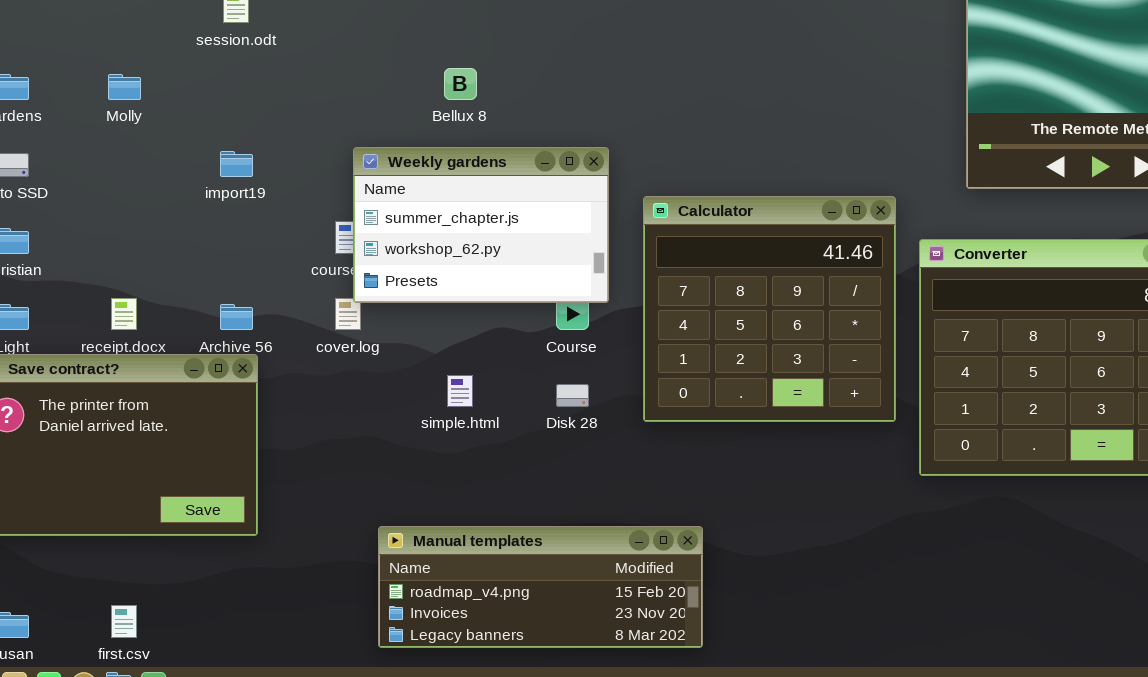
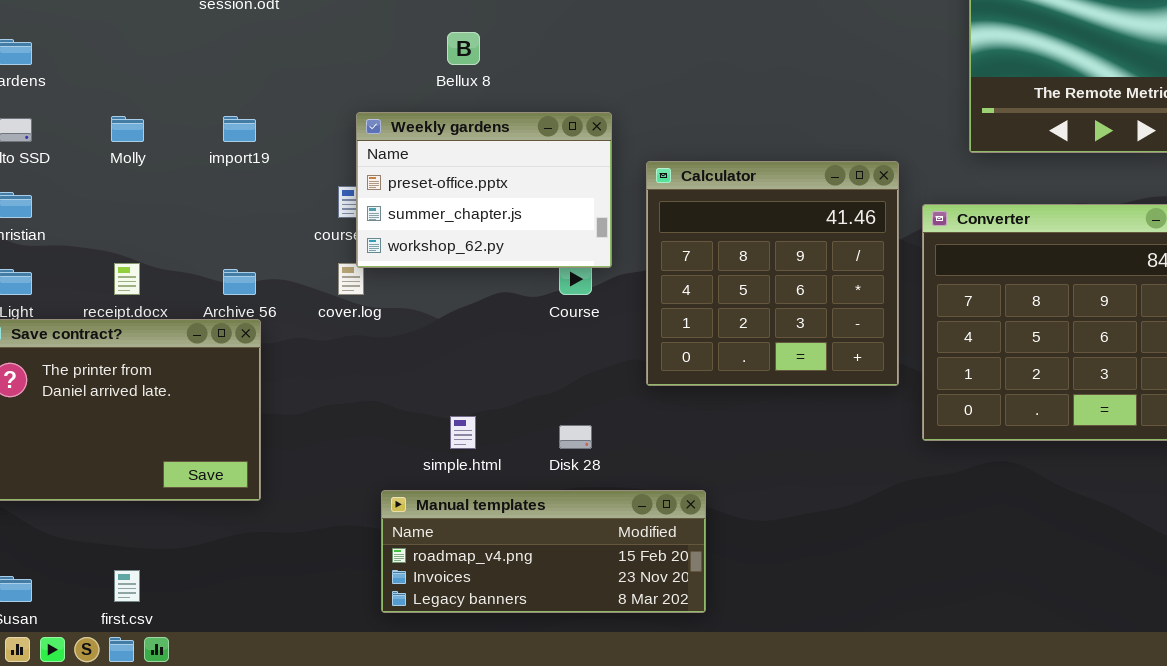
Molly: [108,74,141,100] -> [111,116,144,142], moved
Weekly gardens: [353,147,609,303] -> [356,112,612,268], scrolled up 1 row
simple.html: [447,375,473,407] -> [450,416,476,449], moved
Disk 28: [556,384,589,407] -> [559,425,592,449], moved

